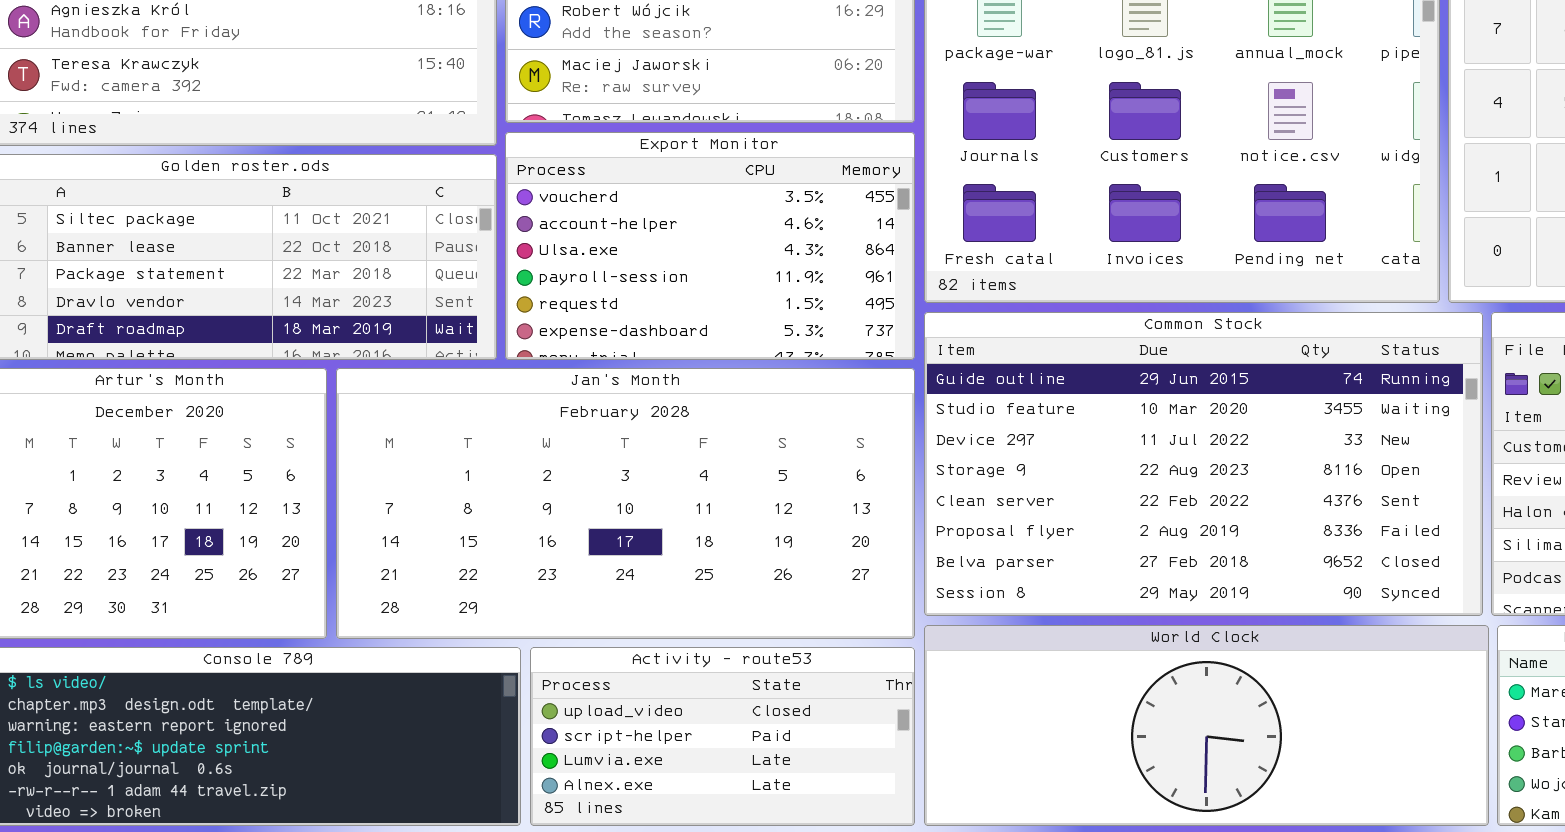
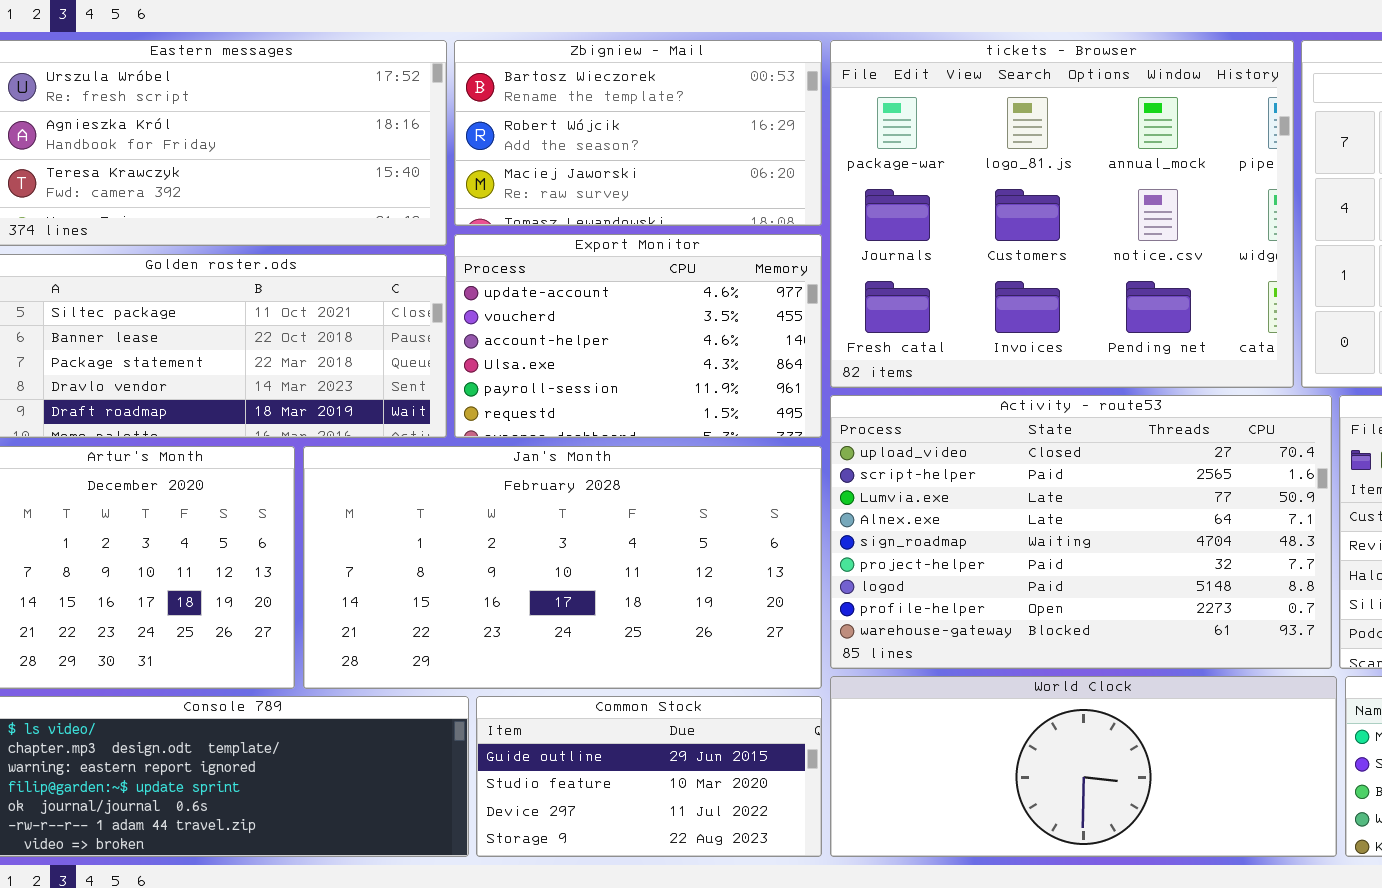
Export Monitor: [505,132,915,360] -> [454,234,822,438], scrolled up 1 row
Common Stock: [924,312,1483,616] -> [476,696,822,857], moved, resized
Activity - route53: [530,647,915,826] -> [830,395,1332,669], moved, resized

